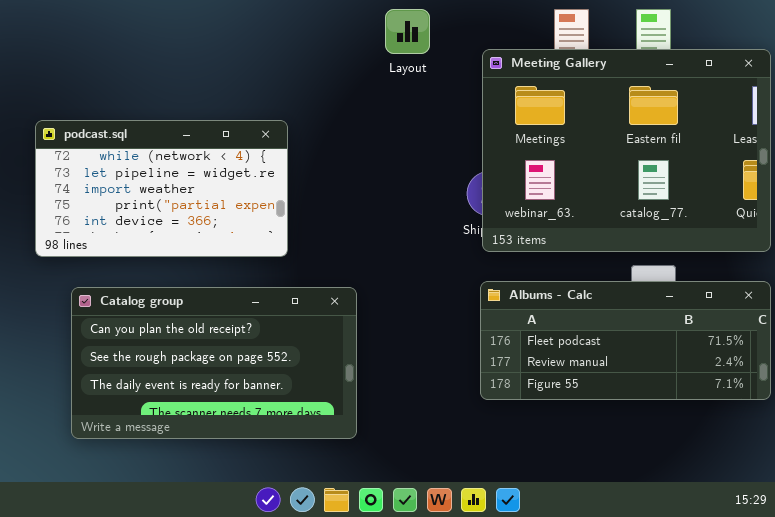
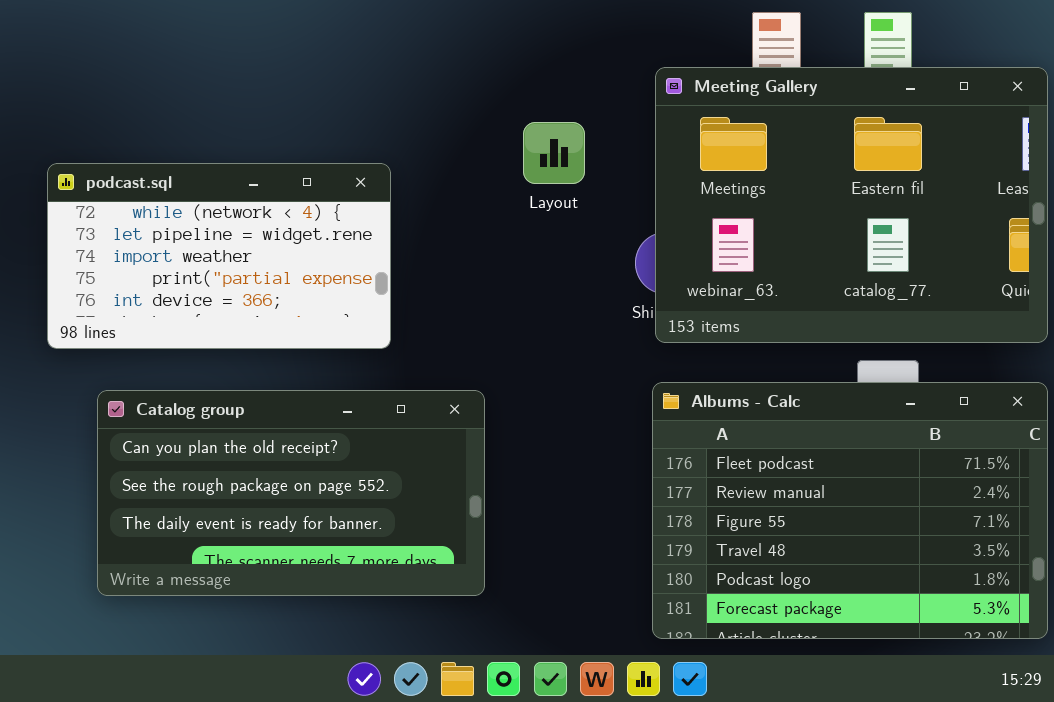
Layout: [385,9,430,54] -> [523,122,585,184], moved
Albums - Calc: [480,281,771,400] -> [652,382,1048,639], resized

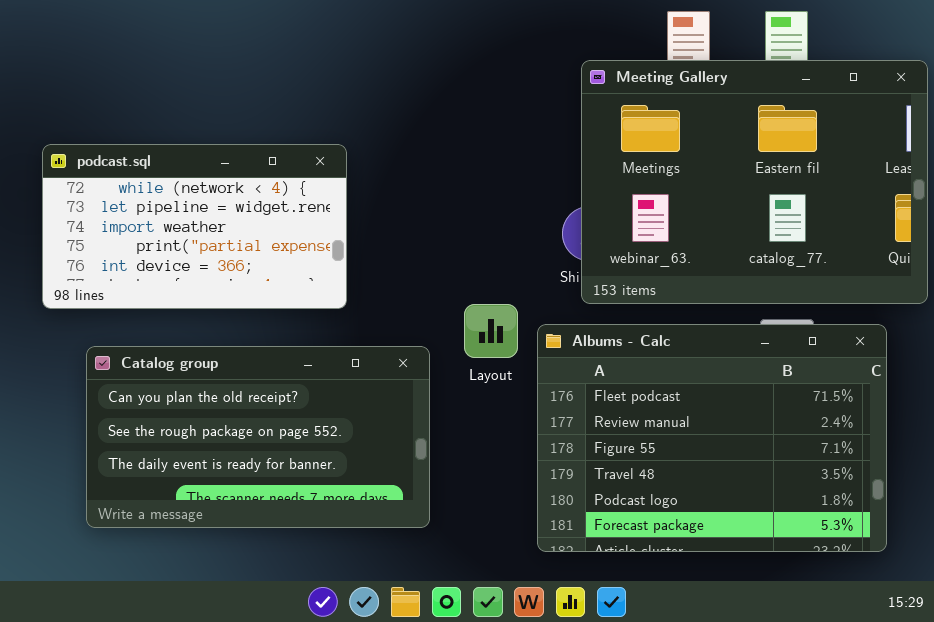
Layout: [523,122,585,184] -> [464,304,518,358], moved
Albums - Calc: [652,382,1048,639] -> [537,324,887,552], moved

